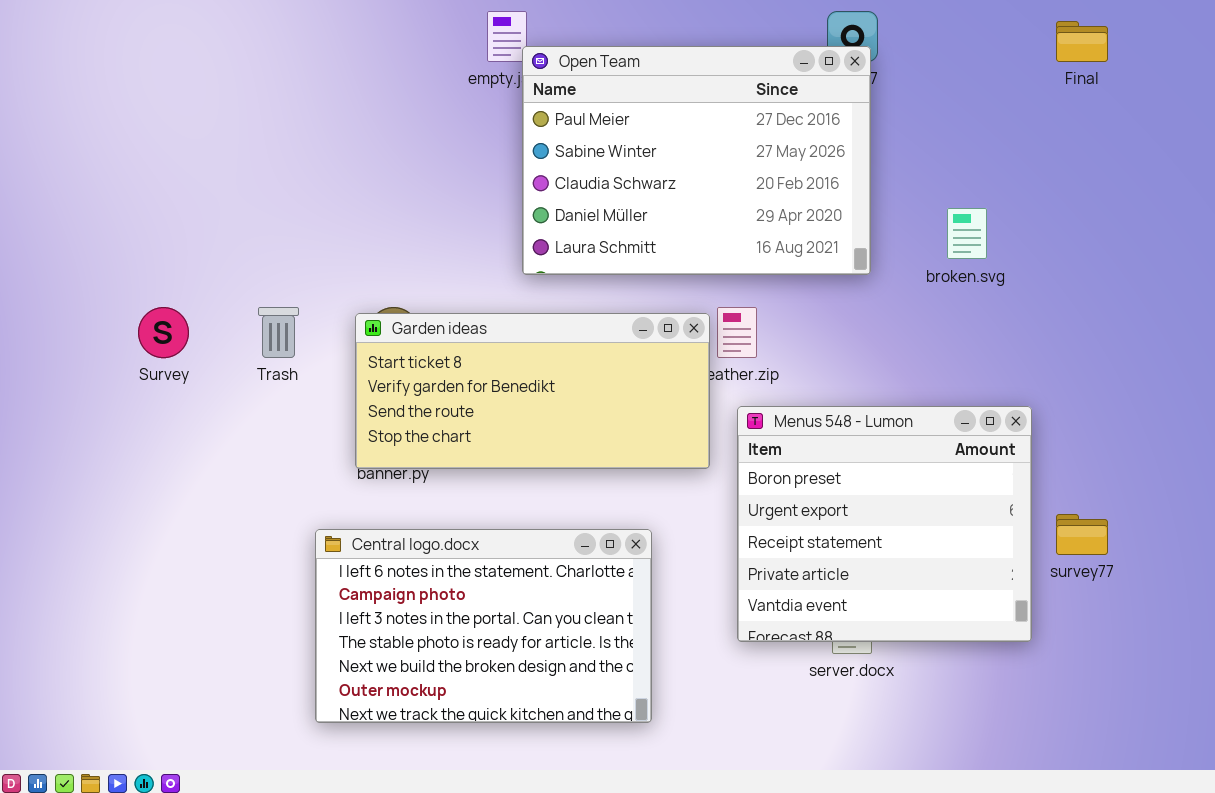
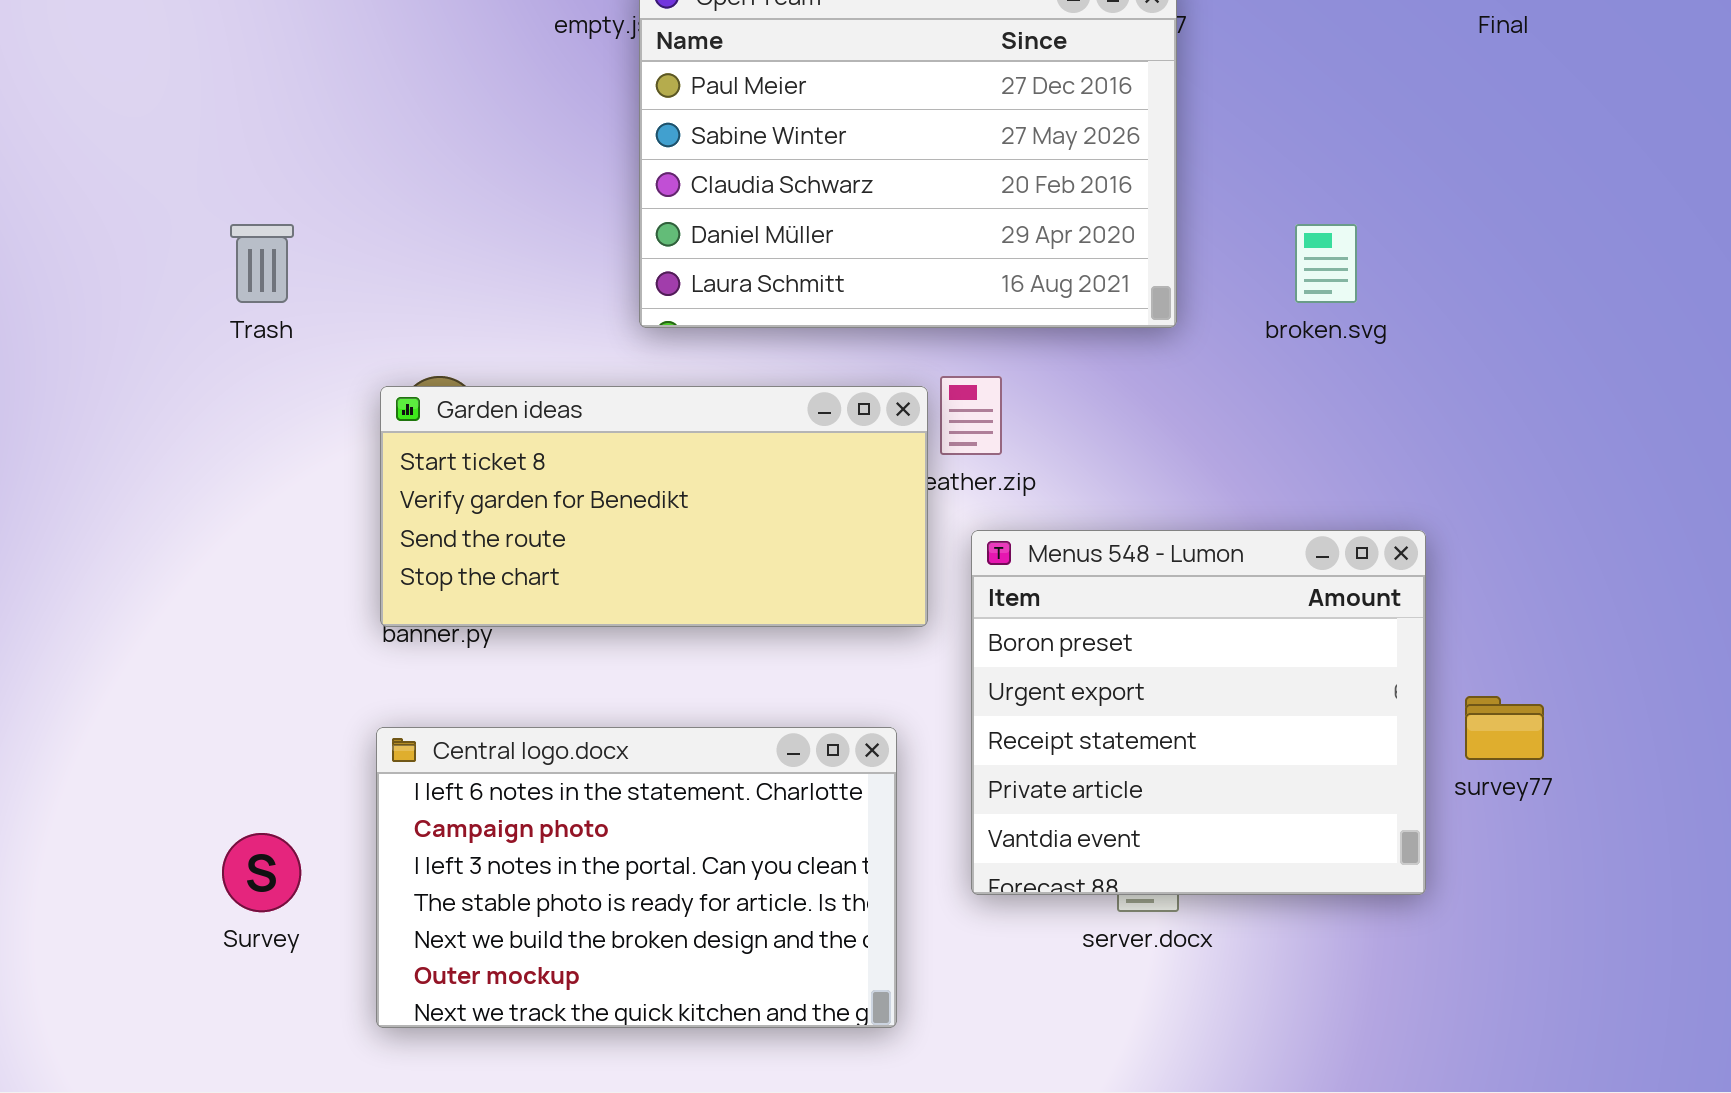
Survey: [138,307,189,358] -> [222,833,301,912], moved
Trash: [258,307,299,358] -> [230,224,294,303], moved
Central logo.docx: [315,529,652,723] -> [376,727,897,1028], moved

